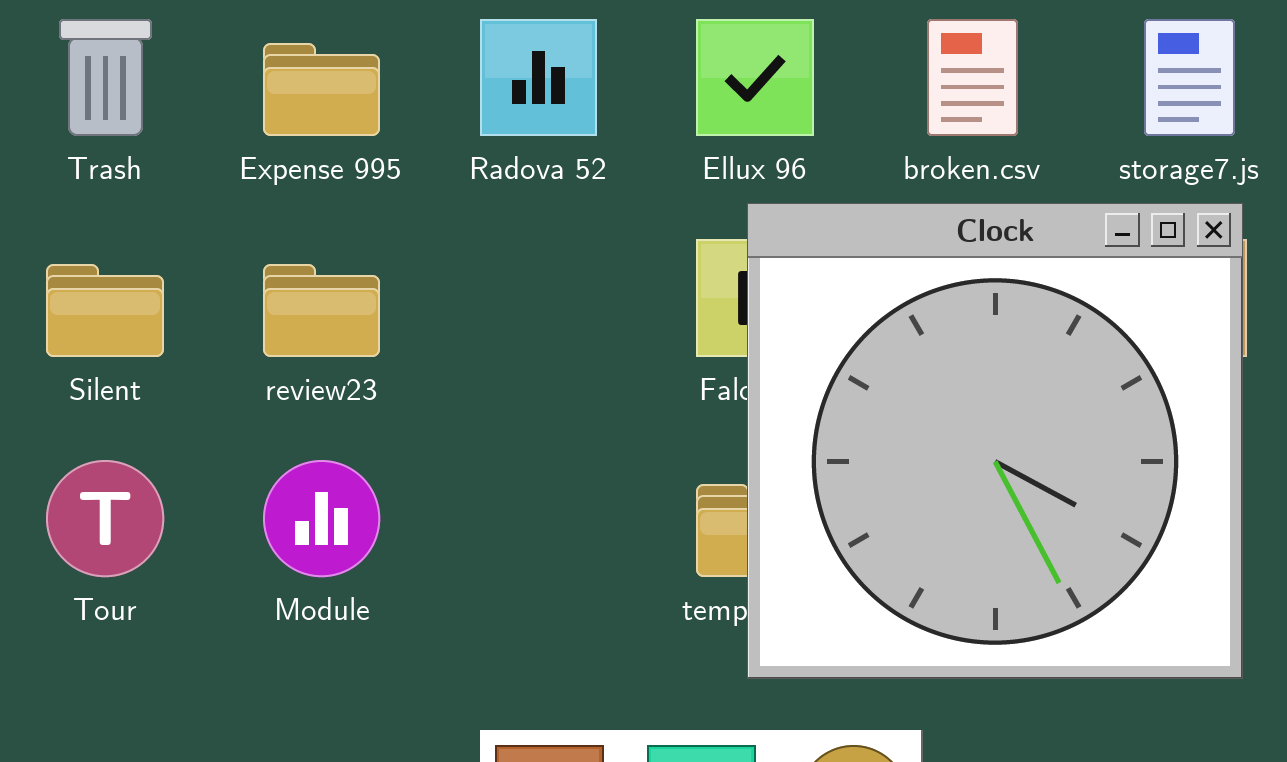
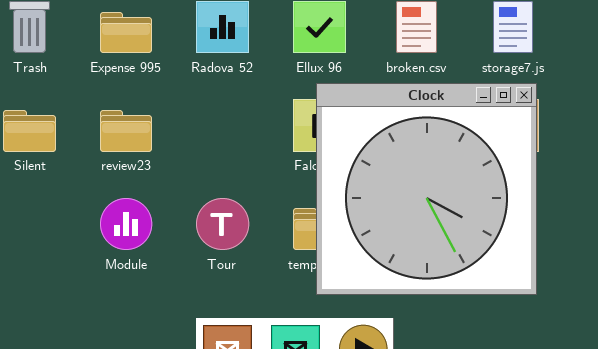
Tour: [46,460,164,577] -> [196,198,249,250], moved

